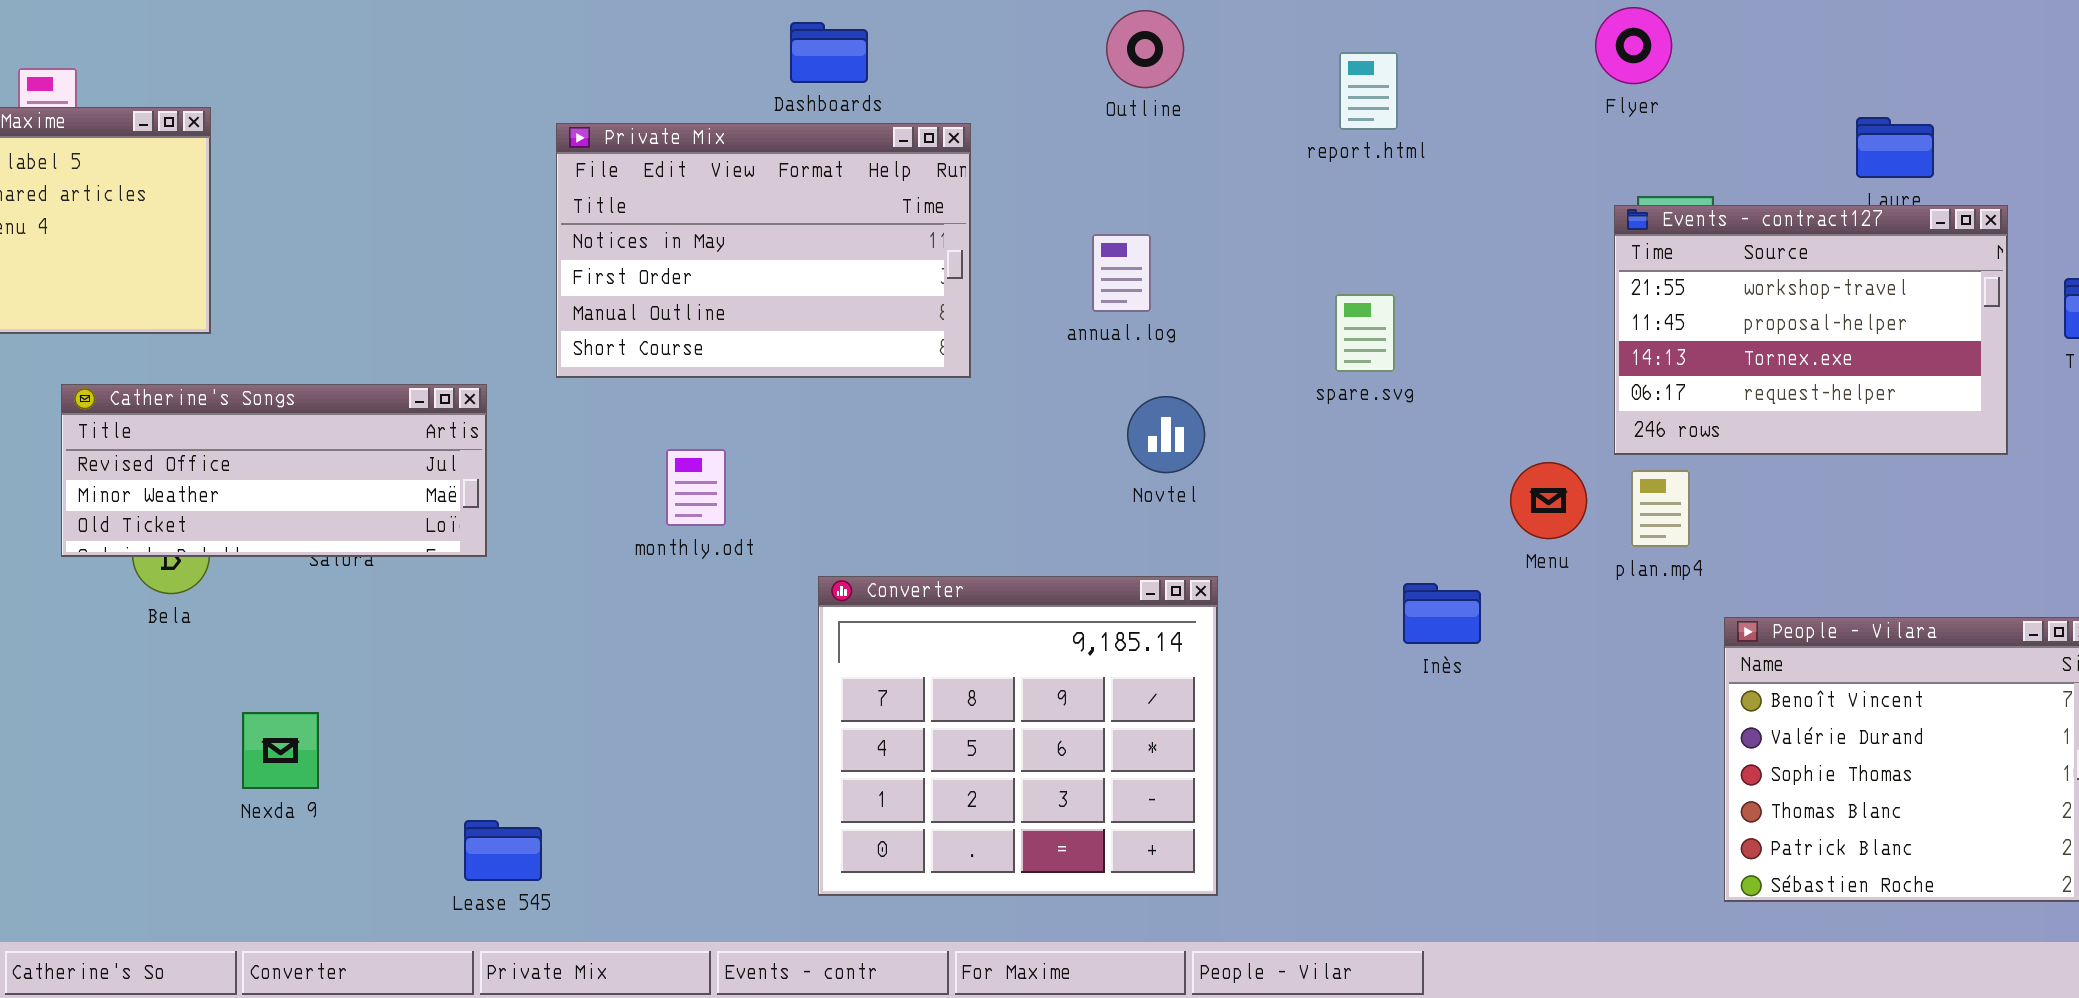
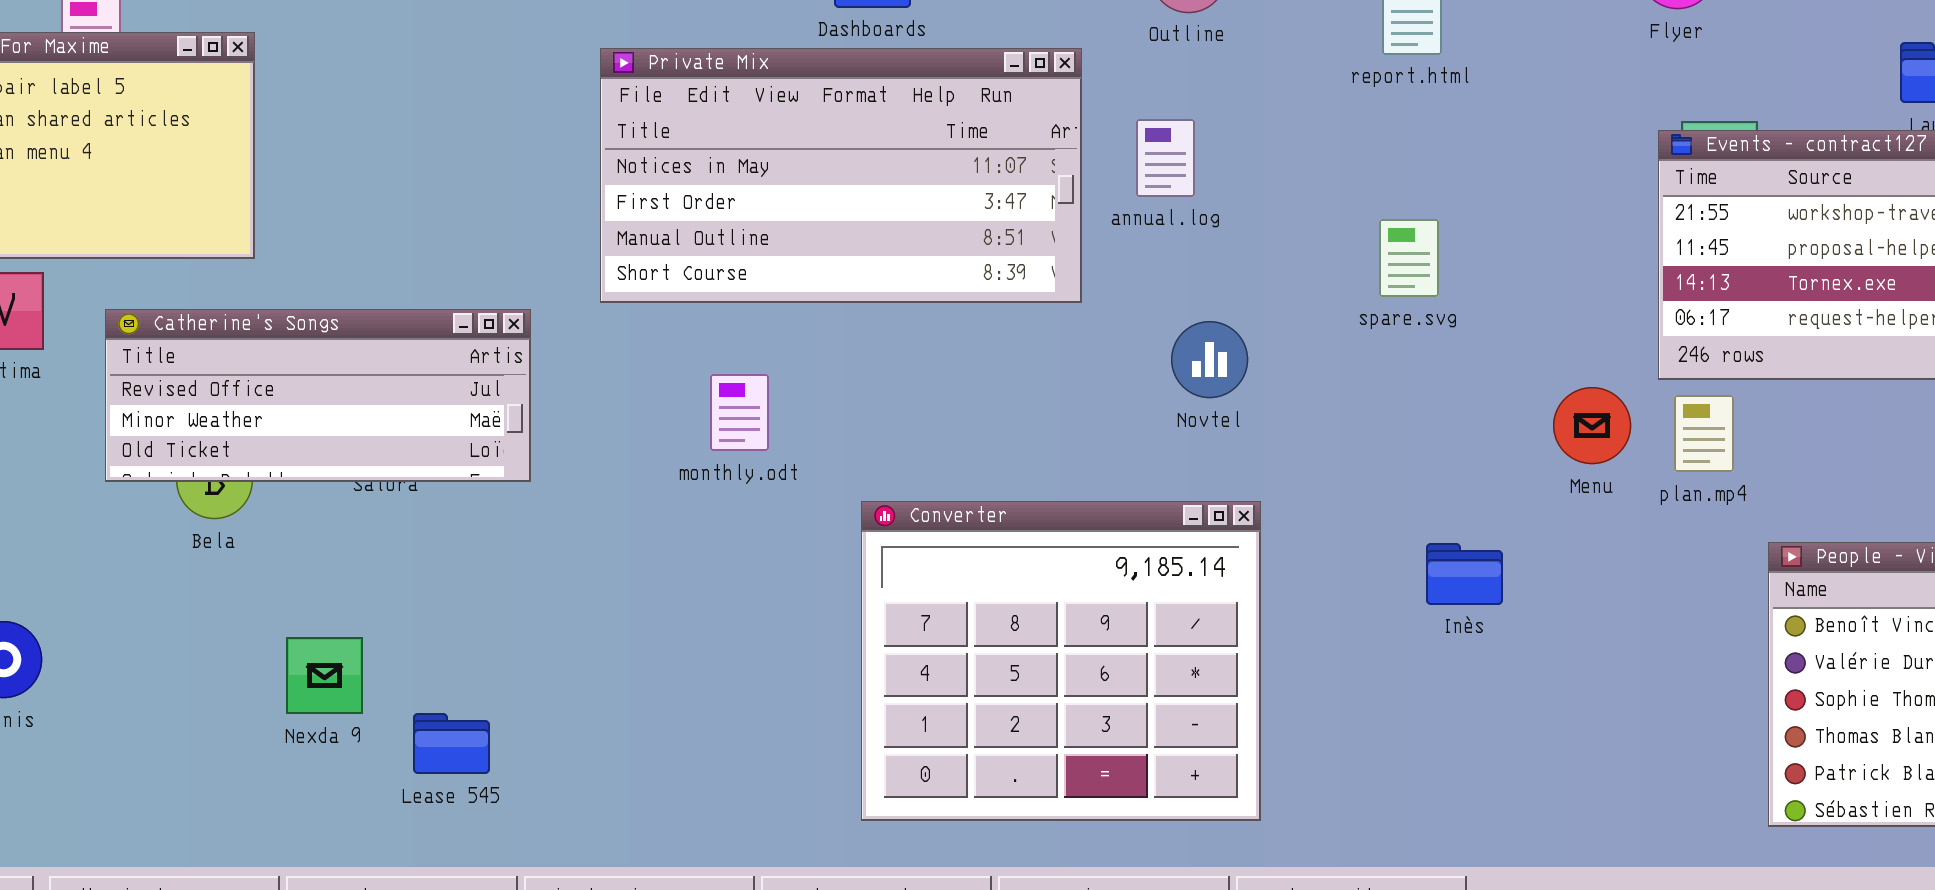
Private Mix: [556,123,971,378] -> [600,48,1082,303], resized
annual.log: [1092,234,1151,312] -> [1136,119,1195,197], moved
Inès: [1403,583,1481,644] -> [1426,543,1503,605], moved
Lease 545: [464,820,542,881] -> [413,713,490,774], moved

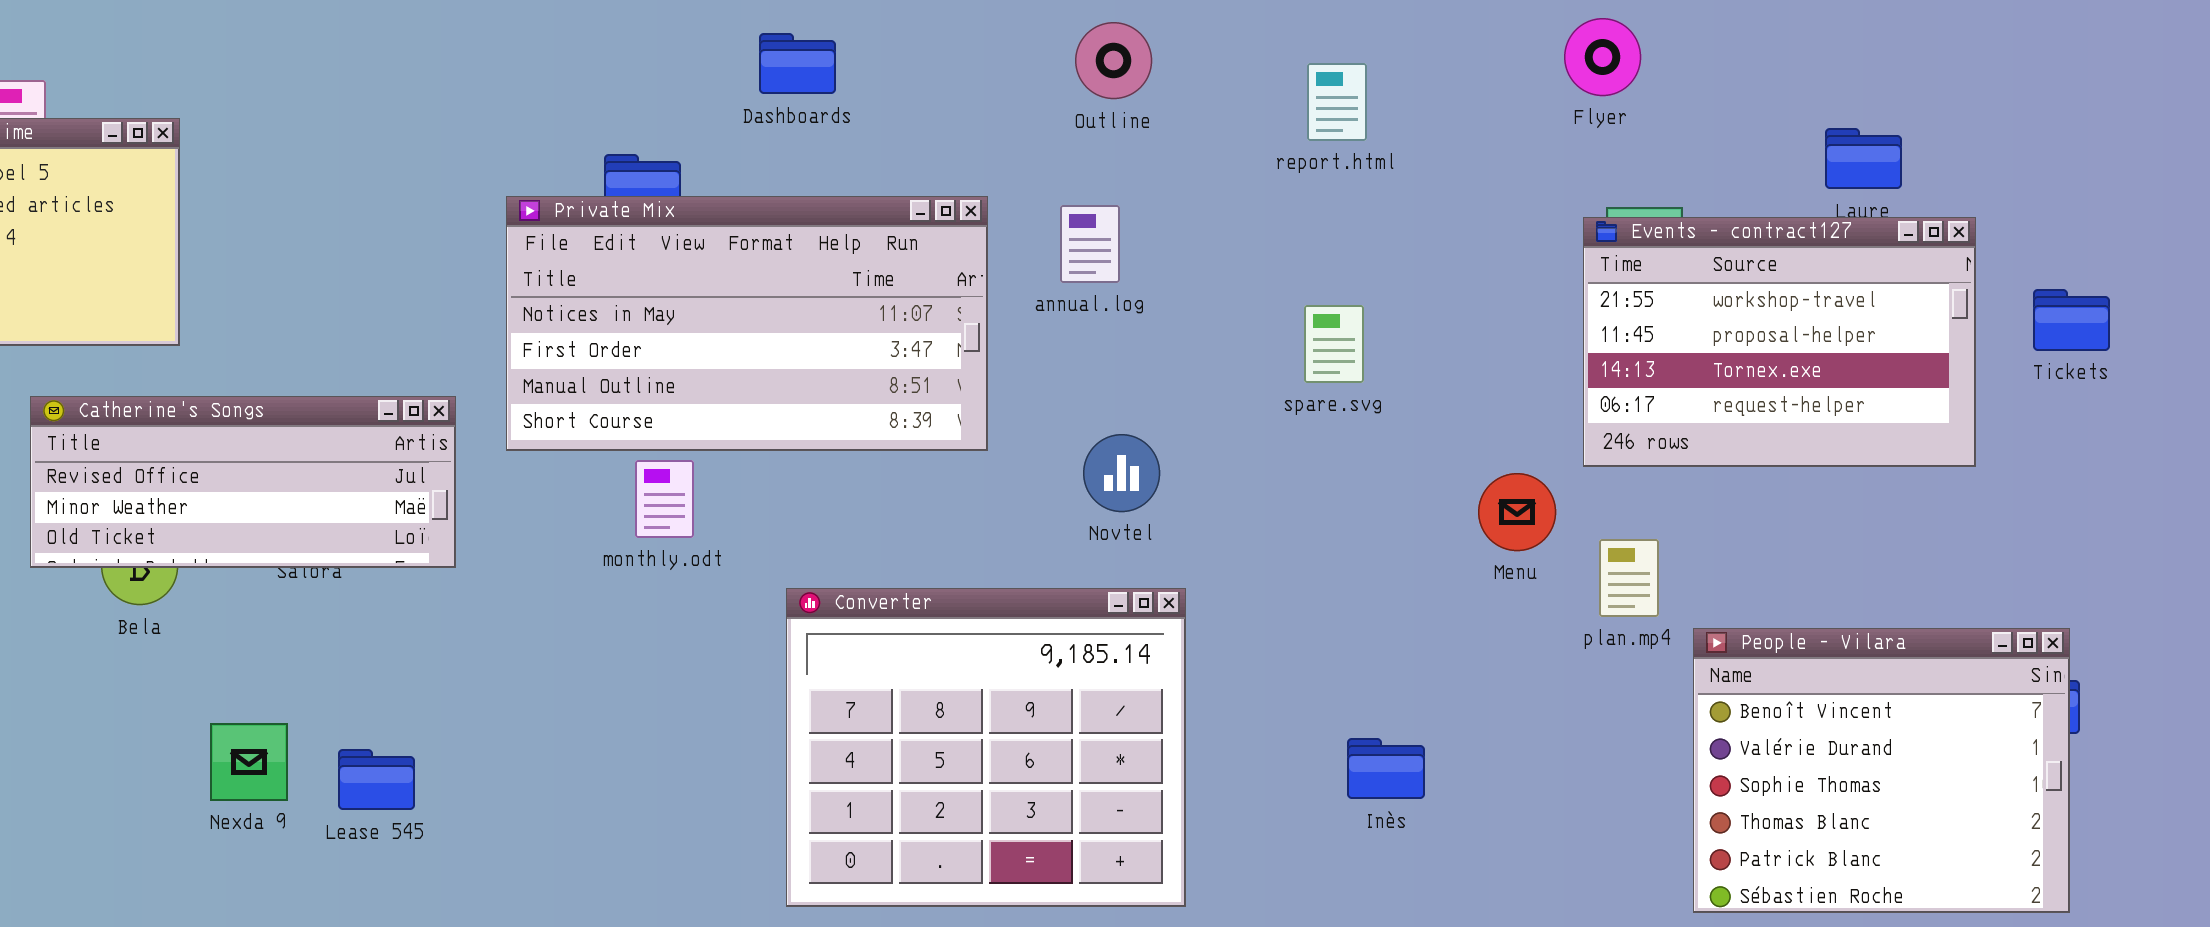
Private Mix: [600,48,1082,303] -> [506,196,988,451], moved
Novtel: [1171,321,1248,398] -> [1083,434,1160,512], moved
plan.mp4: [1674,395,1734,472] -> [1599,539,1659,617], moved
Inès: [1426,543,1503,605] -> [1347,738,1425,799], moved
Lease 545: [413,713,490,774] -> [338,749,415,810], moved

